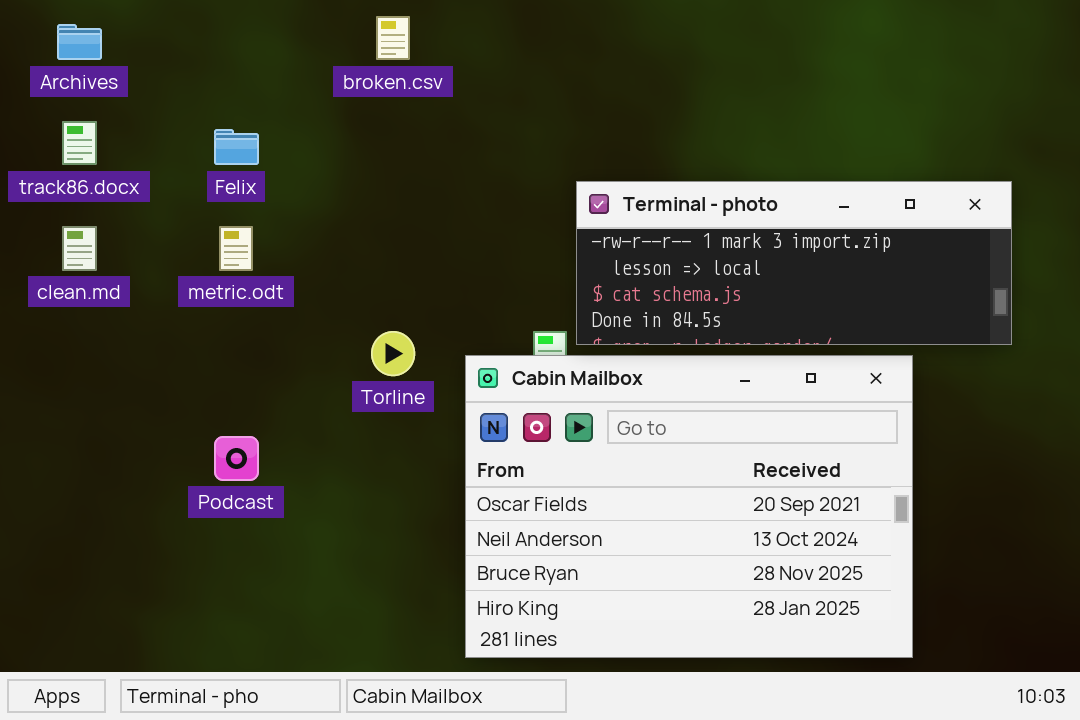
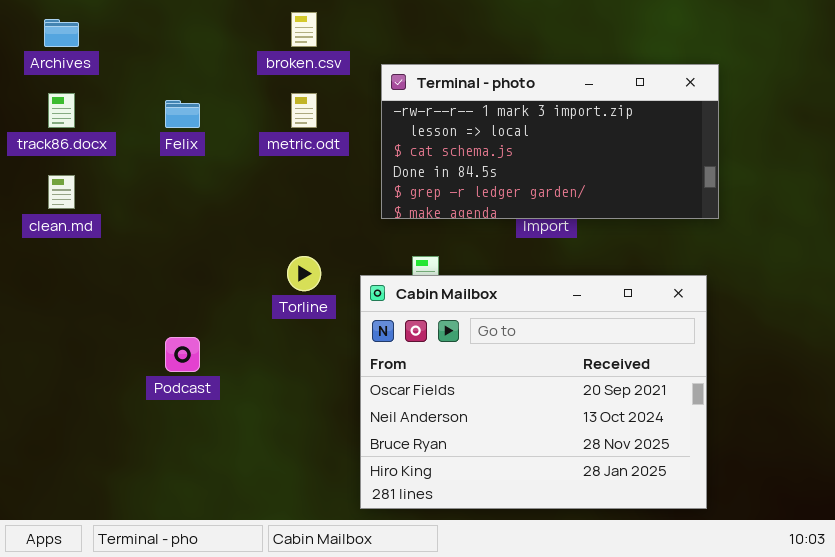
Terminal - photo: [576,181,1012,345] -> [381,64,719,219], moved, resized
metric.odt: [219,226,253,271] -> [291,93,317,128], moved

